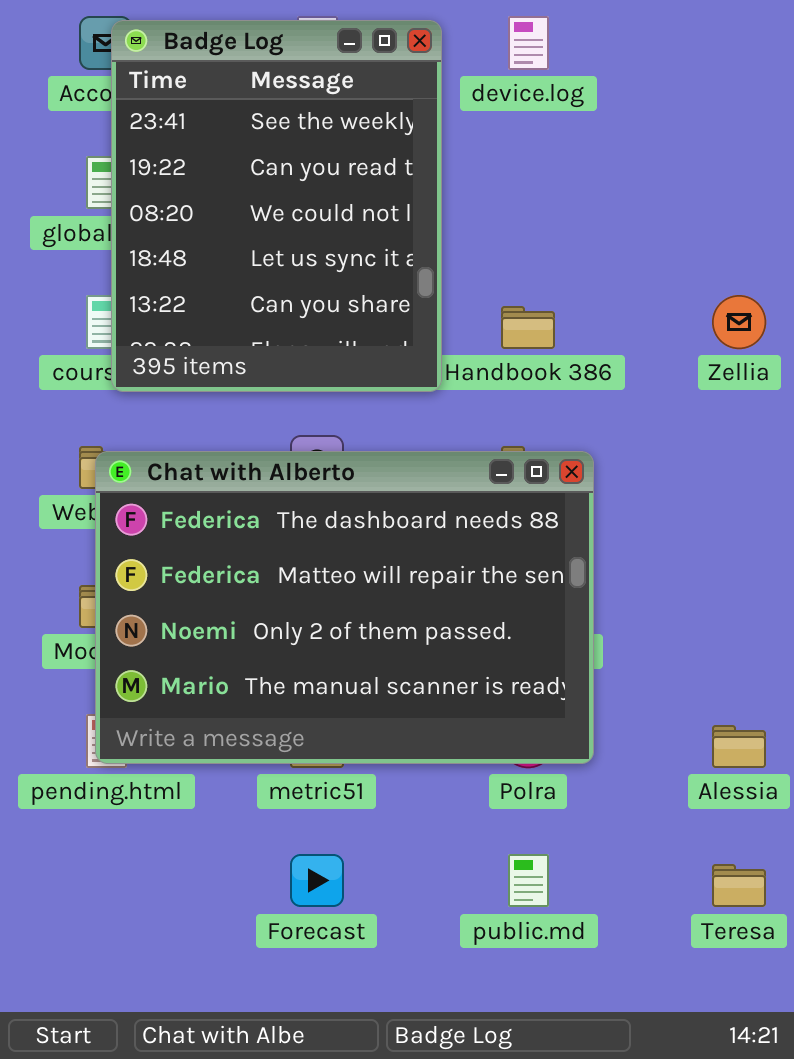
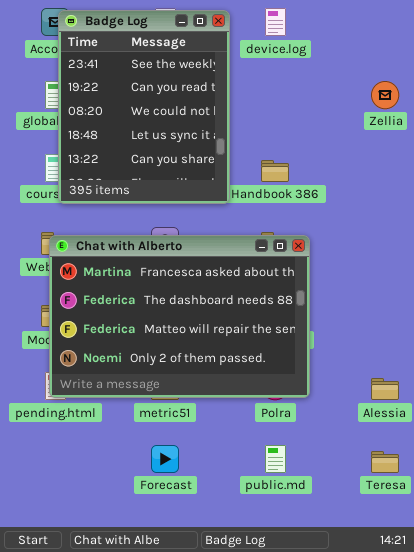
Zellia: [712,295,766,349] -> [371,81,399,109], moved
Chat with Alberto: [95,451,594,764] -> [49,235,310,398], scrolled up 1 row

